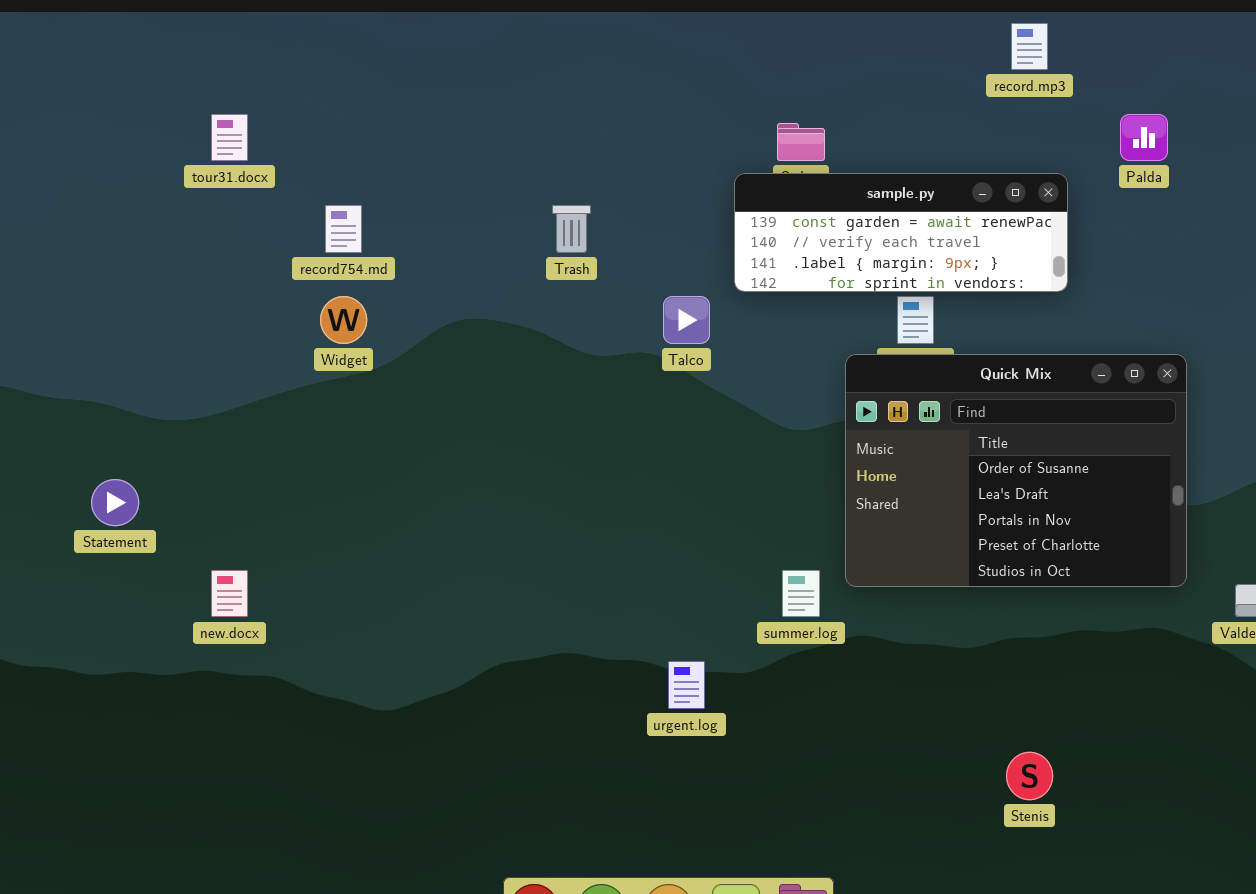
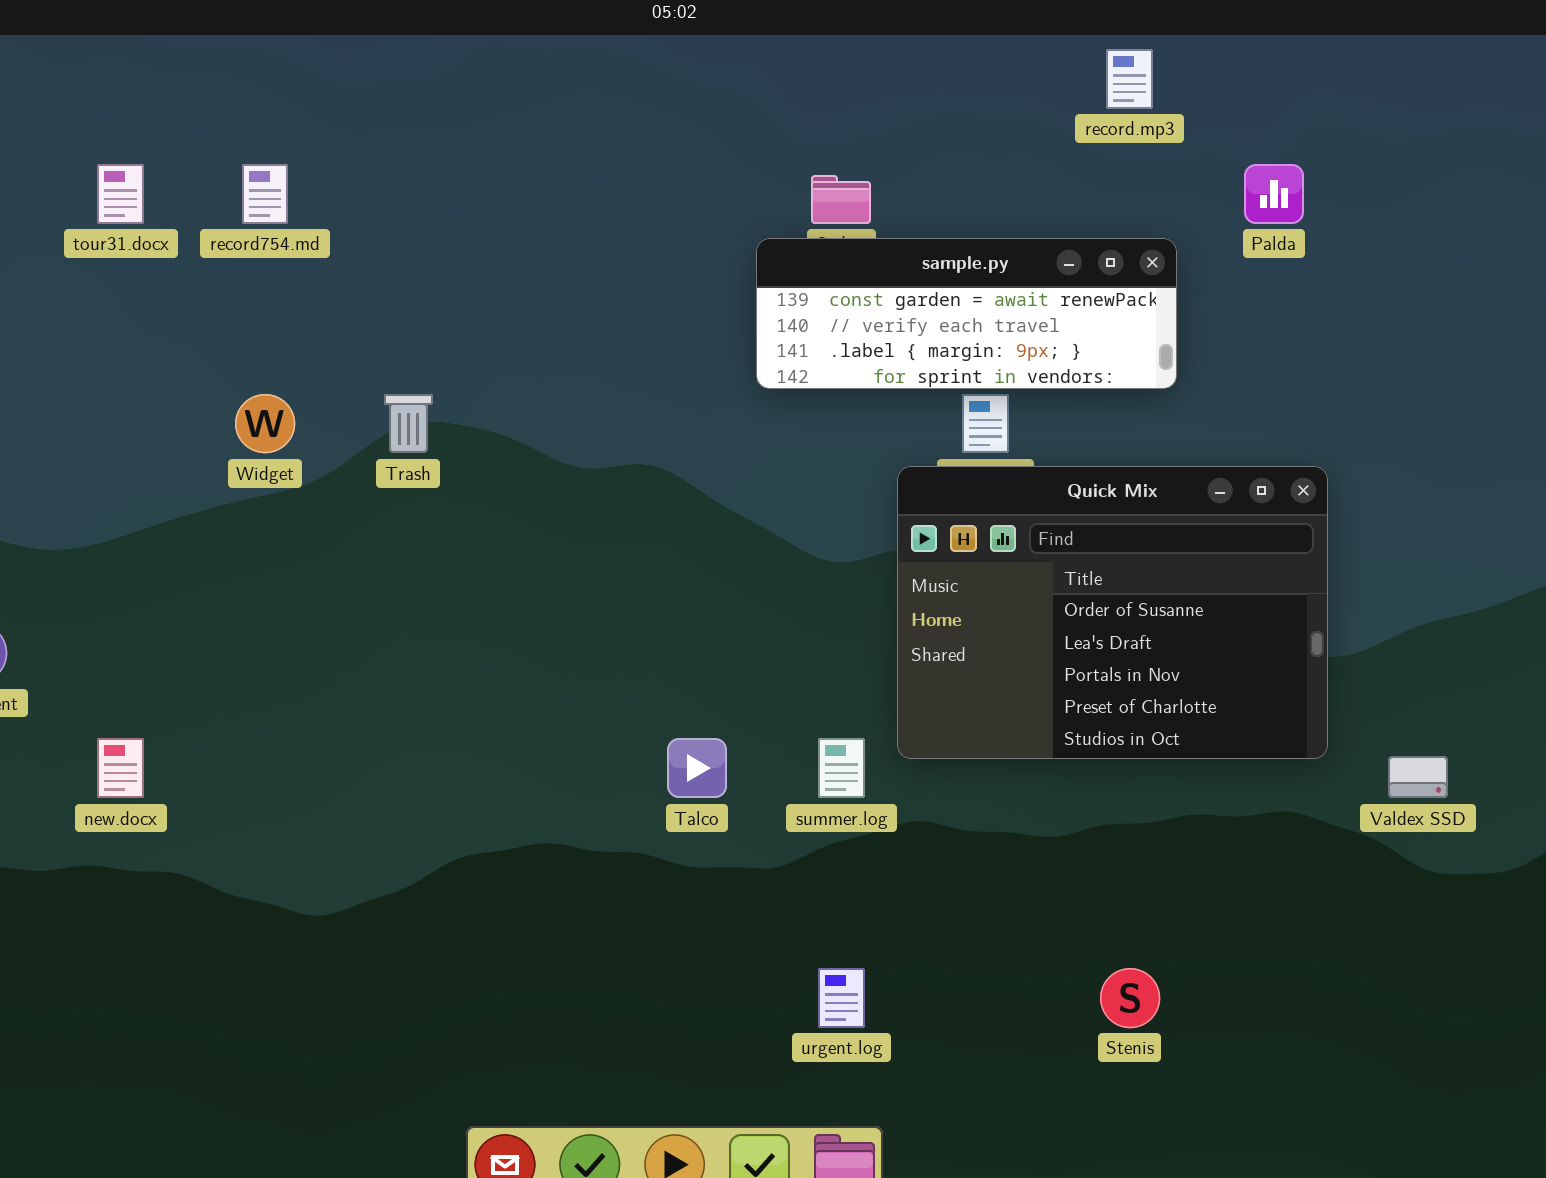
record754.md: [325,205,362,253] -> [242,164,288,224], moved
Trash: [552,205,591,253] -> [384,394,433,453], moved
Talco: [663,296,710,344] -> [667,738,727,798], moved
urgent.log: [668,661,705,709] -> [818,968,865,1028], moved

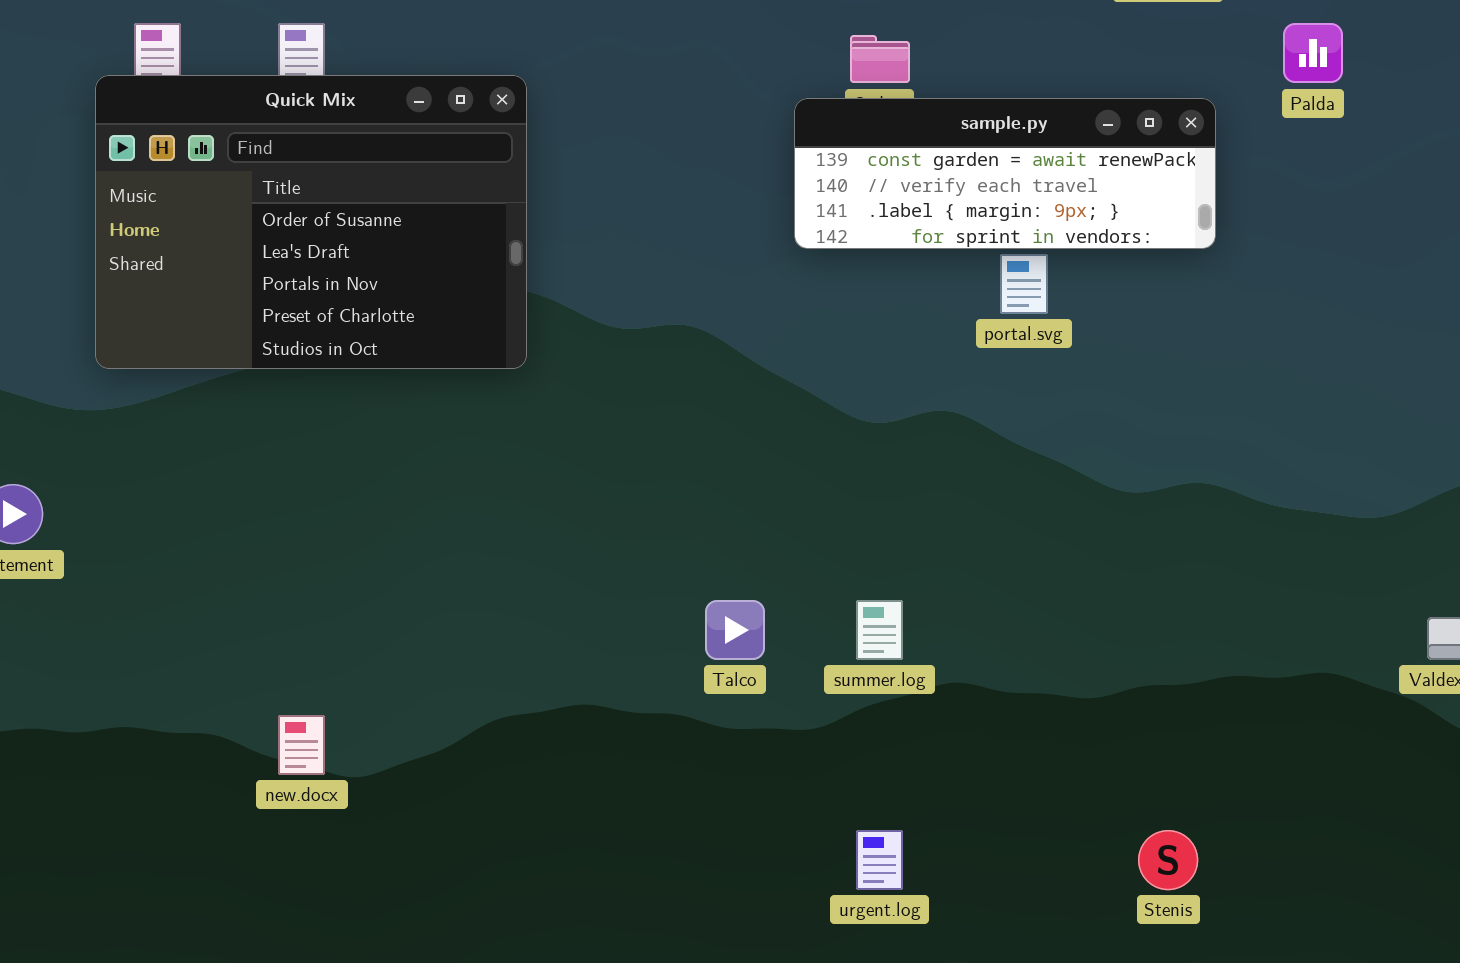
Quick Mix: [897,466,1328,759] -> [95,75,527,369], moved
new.docx: [97,738,144,798] -> [278,715,325,775], moved

